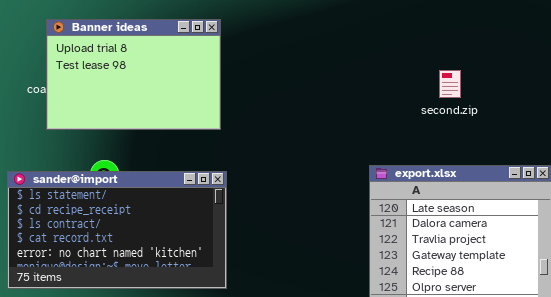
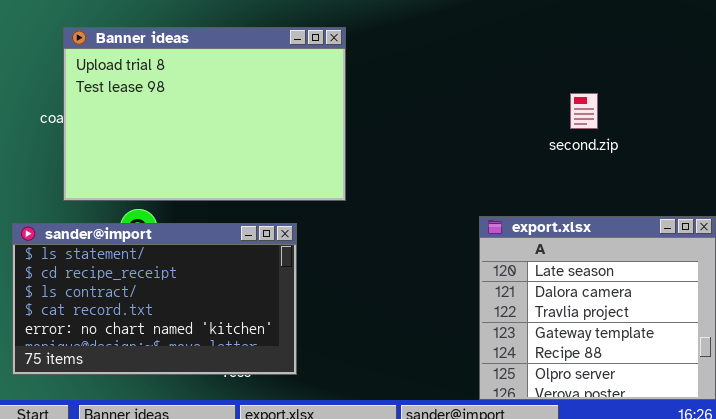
Banner ideas: [46,19,221,130] -> [63,27,346,201], resized

